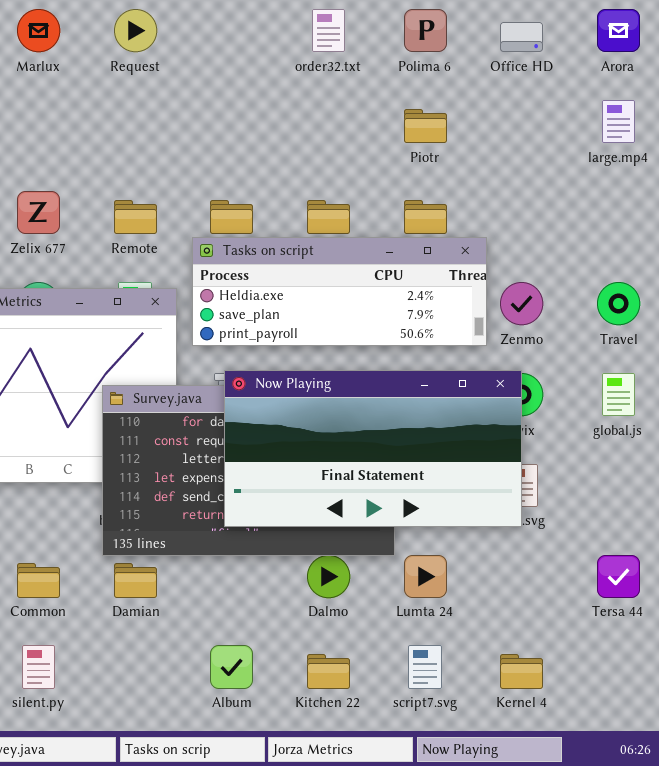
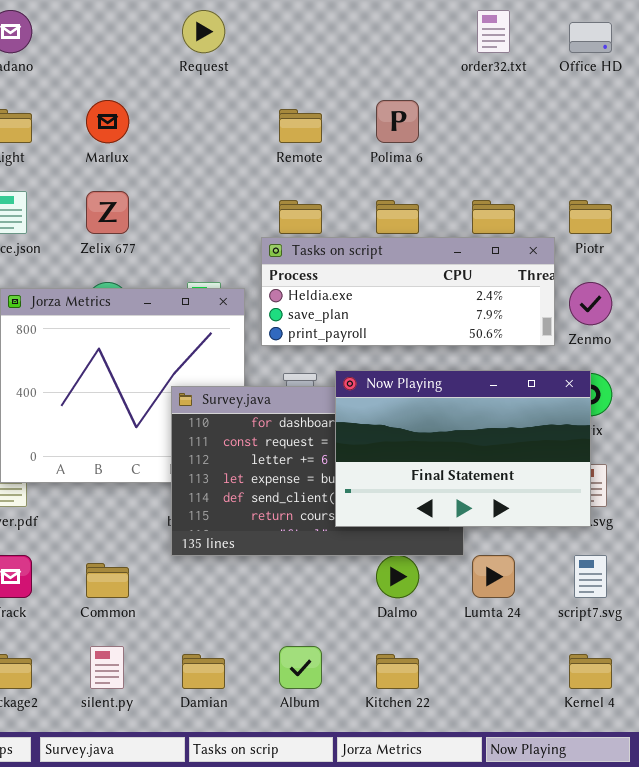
Marlux: [17,9,60,52] -> [86,100,129,143], moved
order32.txt: [312,9,345,52] -> [477,10,510,53], moved
Polima 6: [404,9,447,52] -> [376,100,419,143], moved
Piotr: [404,109,447,143] -> [569,200,612,234], moved
Remote: [114,200,157,234] -> [279,109,322,143], moved
Now Playing: [224,370,522,527] -> [335,370,591,527], resized
Damian: [114,563,157,598] -> [182,654,225,689], moved
script7.svg: [408,645,442,689] -> [574,555,607,598], moved

